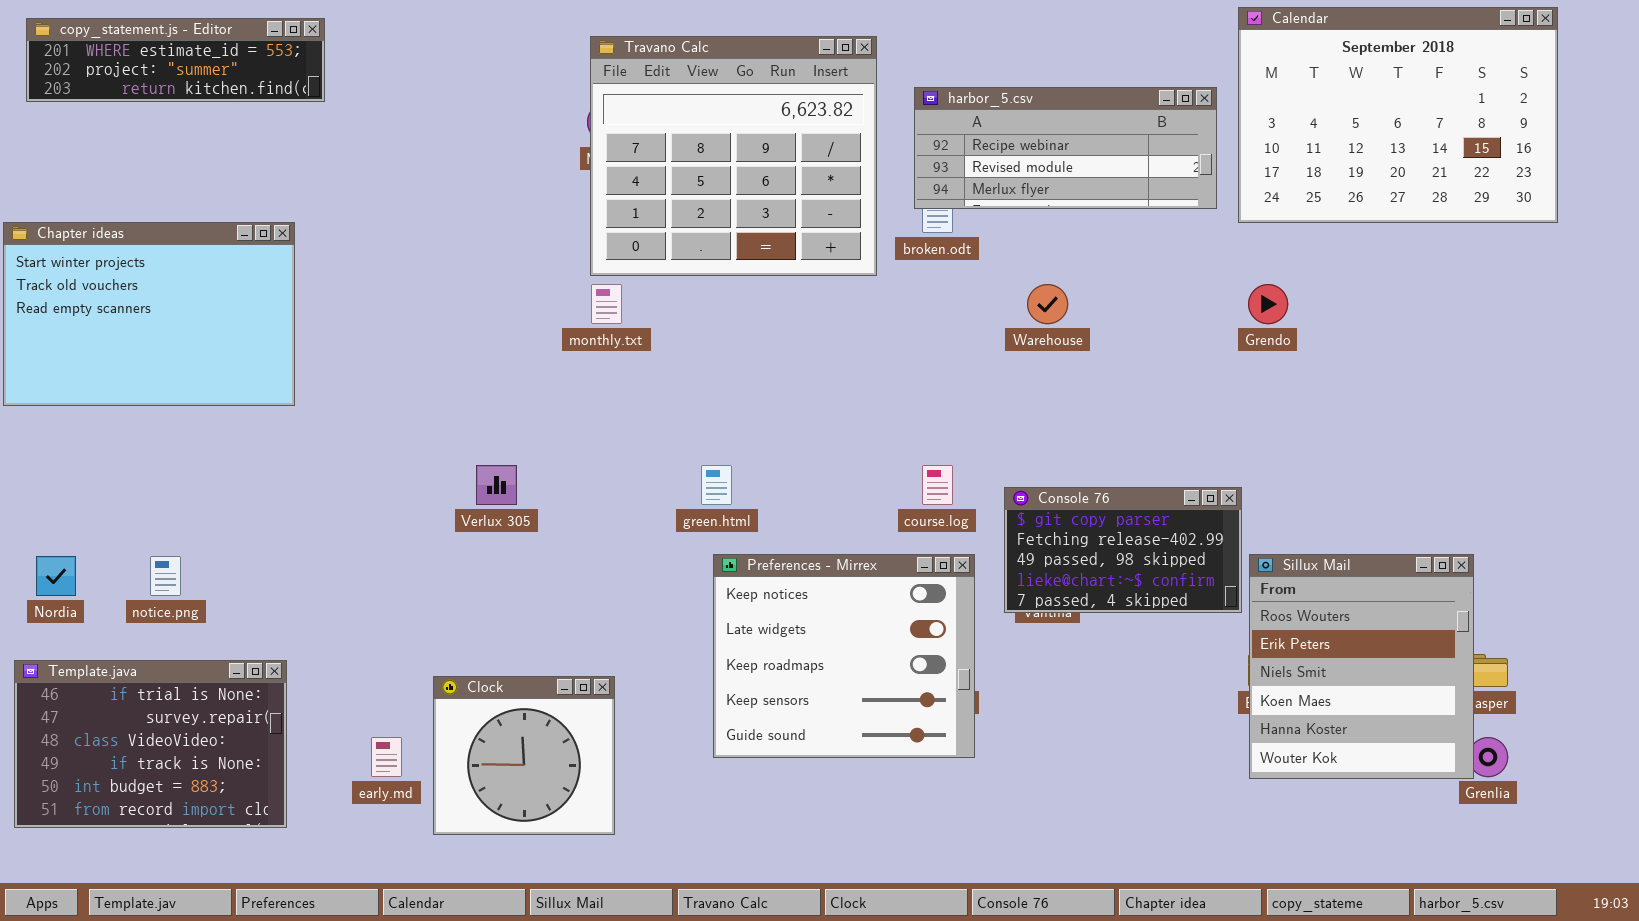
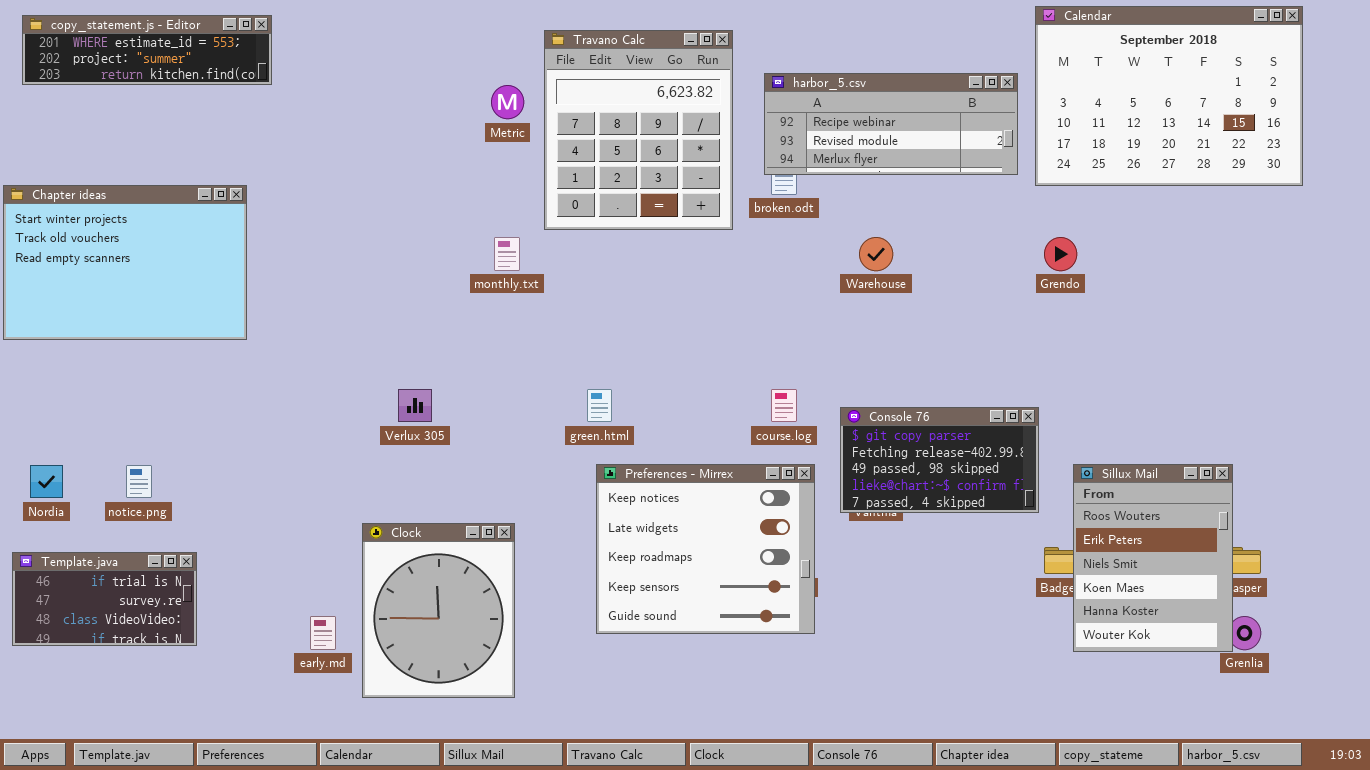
Travano Calc: [590,36,877,276] -> [544,30,733,230], resized
Sillux Mail: [1249,554,1474,779] -> [1073,464,1233,652], resized
Template.java: [14,660,287,828] -> [12,552,197,646], resized
Clock: [433,676,615,835] -> [362,523,515,698], resized

